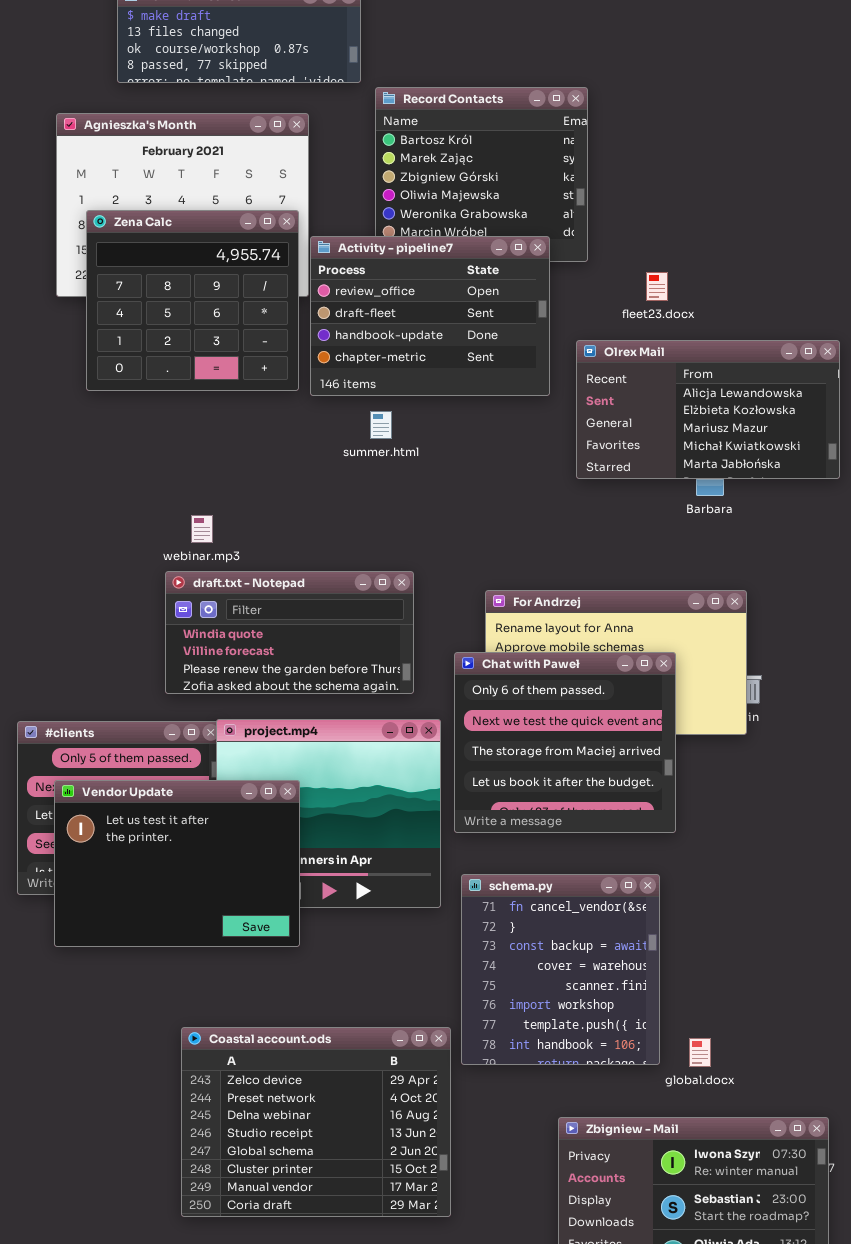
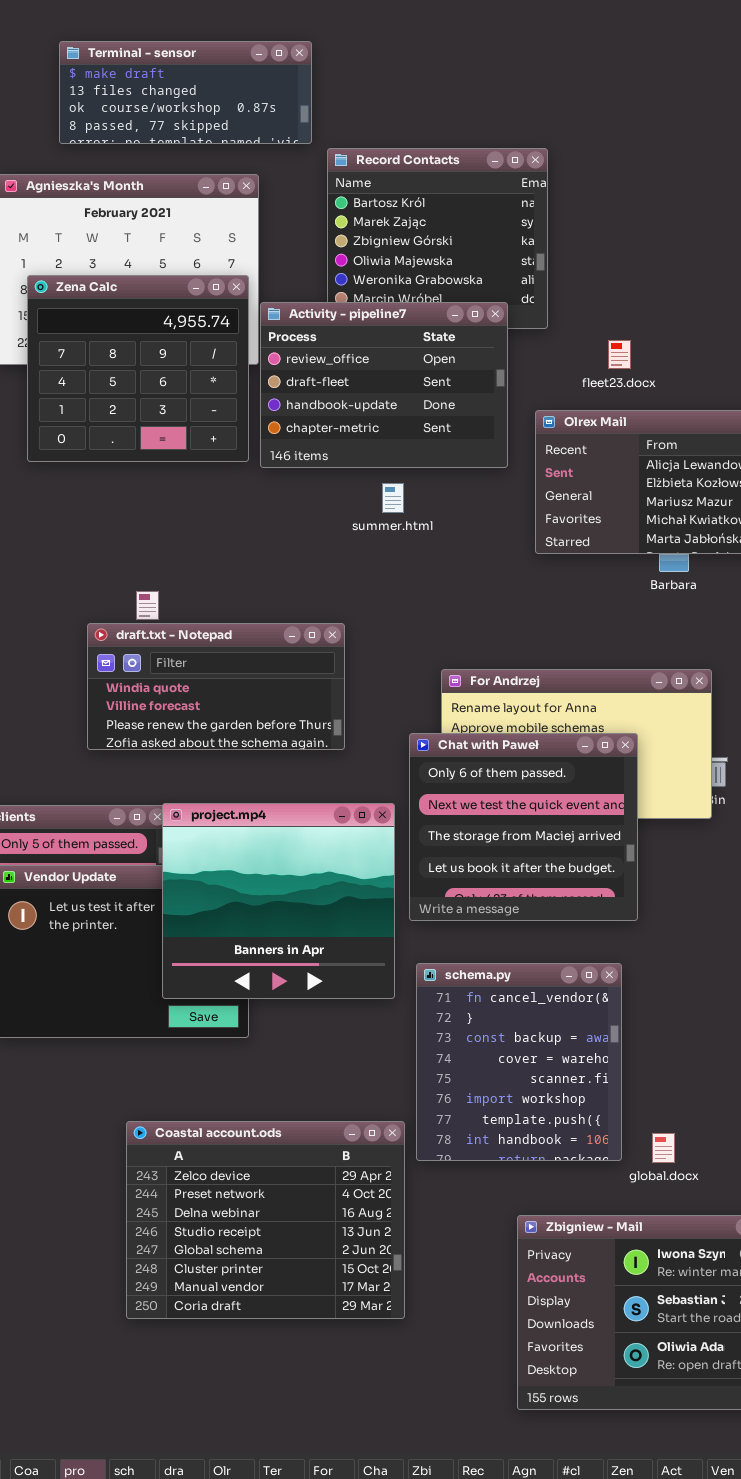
summer.html: [370,411,392,439] -> [382,483,404,513], moved
draft.txt - Notepad: [165,571,414,694] -> [87,623,345,750], moved
project.mp4: [216,719,441,908] -> [162,803,395,999], raised

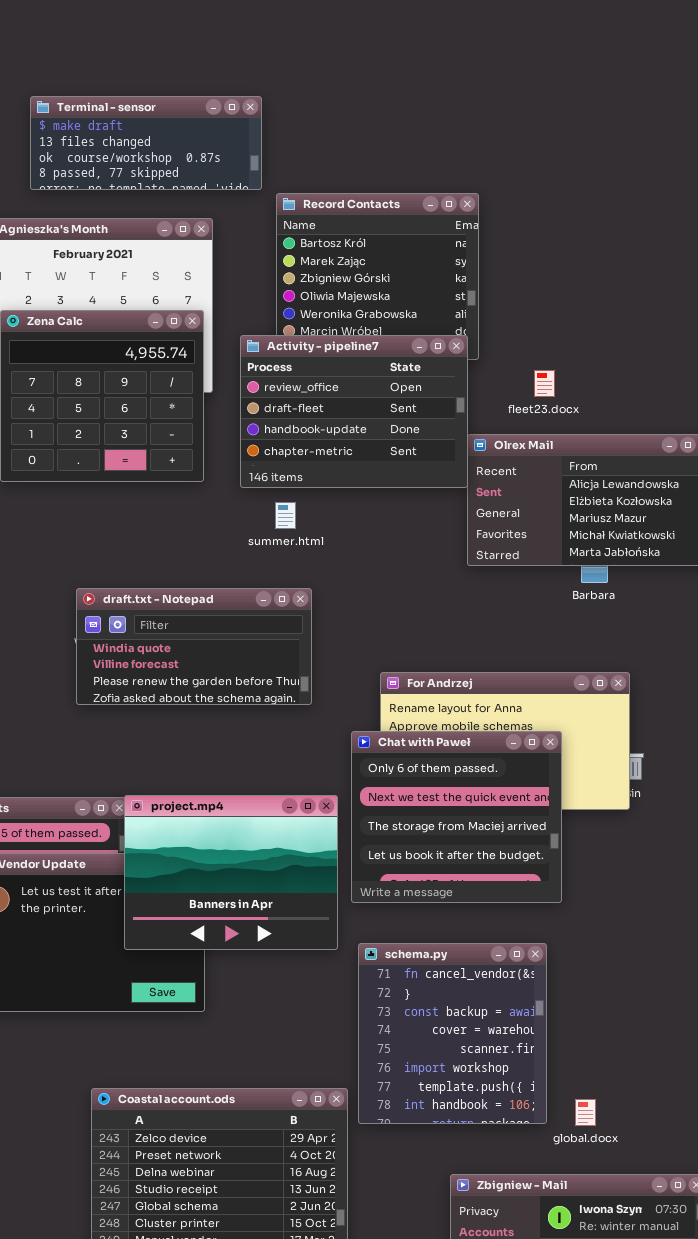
Activity - pipeline7: [260,302,508,468] -> [240,335,468,488], moved
summer.html: [382,483,404,513] -> [275,502,296,529], moved
draft.txt - Notepad: [87,623,345,750] -> [76,588,312,705], moved
project.mp4: [162,803,395,999] -> [124,795,338,950], resized

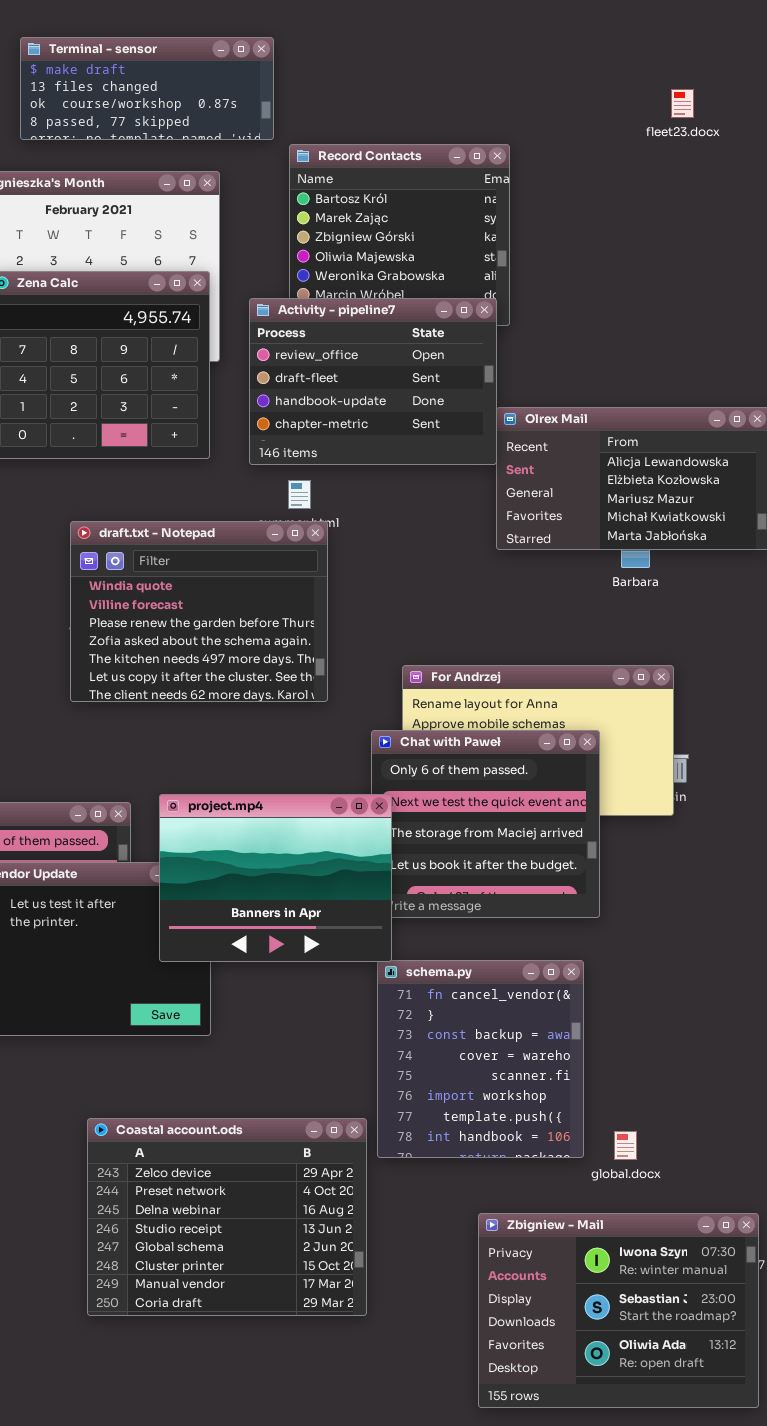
fleet23.docx: [534,370,555,397] -> [671,89,694,118], moved
draft.txt - Notepad: [76,588,312,705] -> [70,521,328,702], resized
project.mp4: [124,795,338,950] -> [159,794,392,962], moved

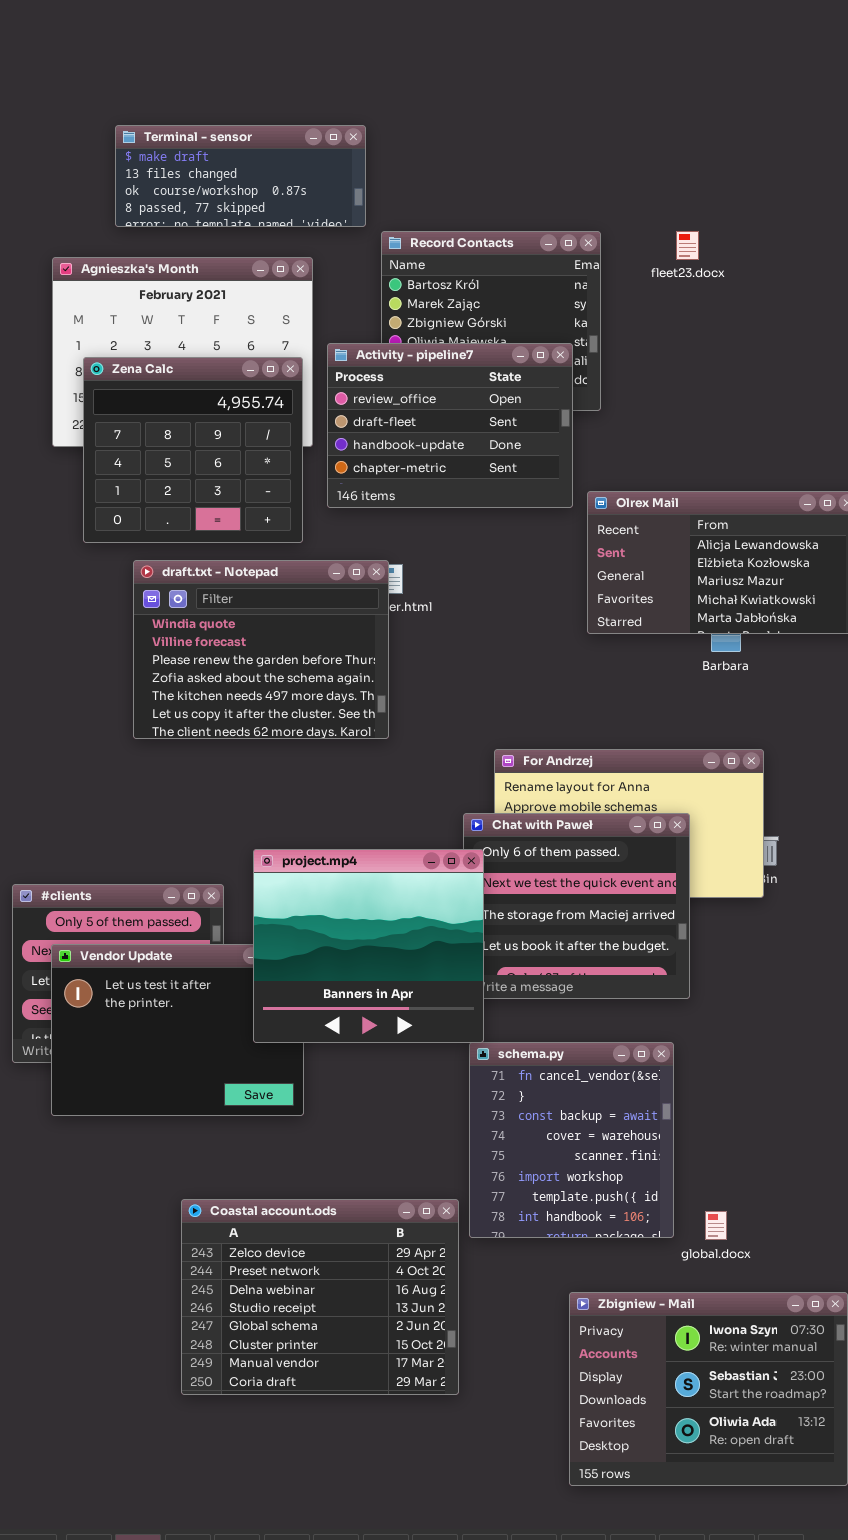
fleet23.docx: [671,89,694,118] -> [676,231,699,260], moved
Activity - pipeline7: [249,298,497,465] -> [327,343,573,508], moved
draft.txt - Notepad: [70,521,328,702] -> [133,560,389,739], moved
project.mp4: [159,794,392,962] -> [253,849,484,1043], resized

